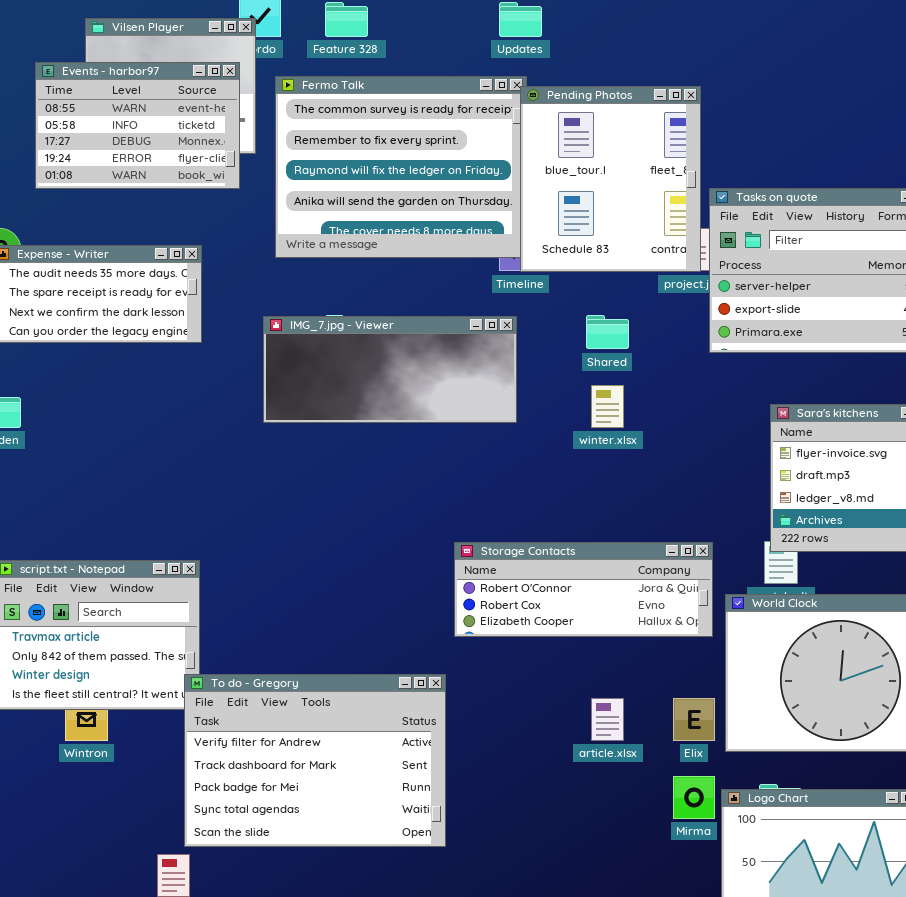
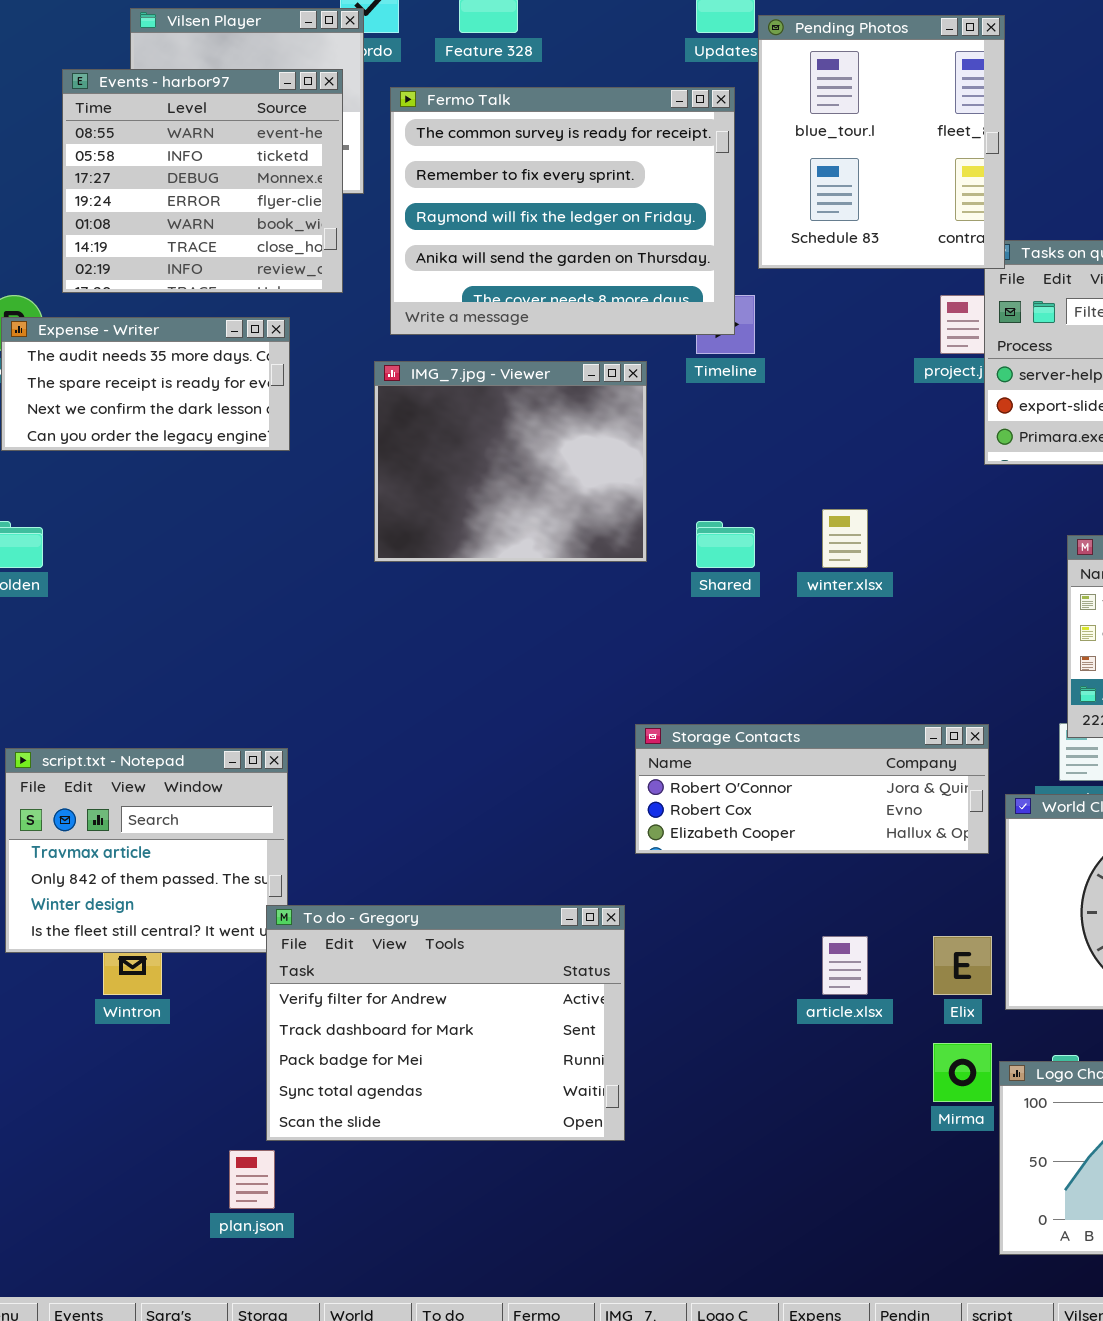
Events - harbor97: [35,62,240,189] -> [62,69,343,293], resized
Pending Photos: [520,86,701,272] -> [758,15,1005,269], moved
Shared: [586,315,629,349] -> [696,521,755,568], moved
IMG_7.jpg - Viewer: [263,316,517,423] -> [374,361,647,562], resized

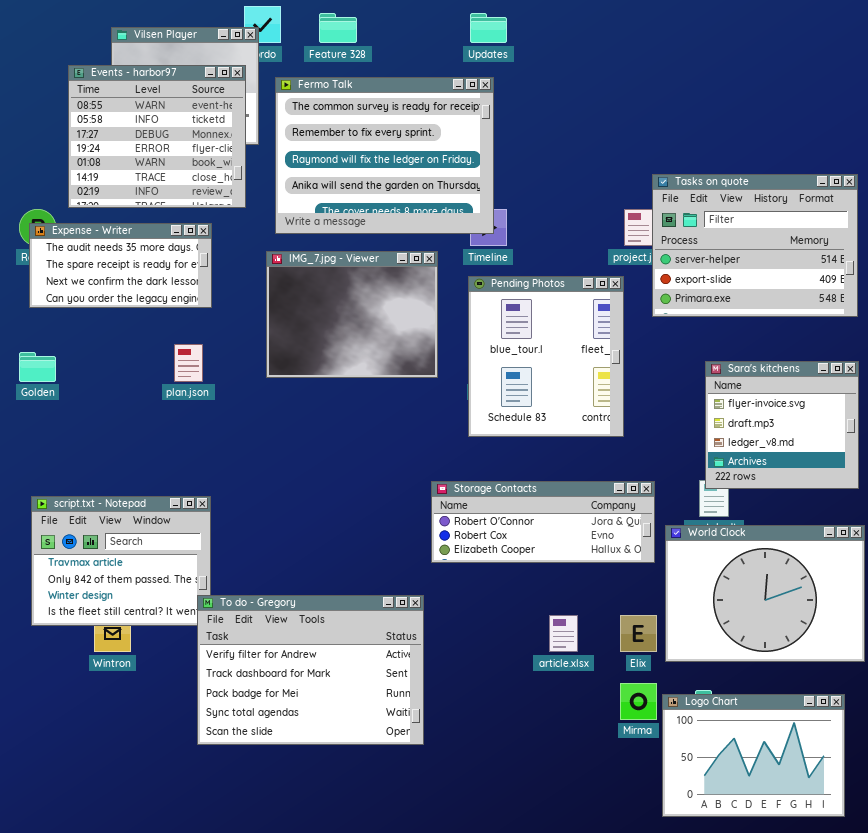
Pending Photos: [758,15,1005,269] -> [468,276,624,437], moved
plan.json: [229,1150,275,1209] -> [174,344,203,382], moved

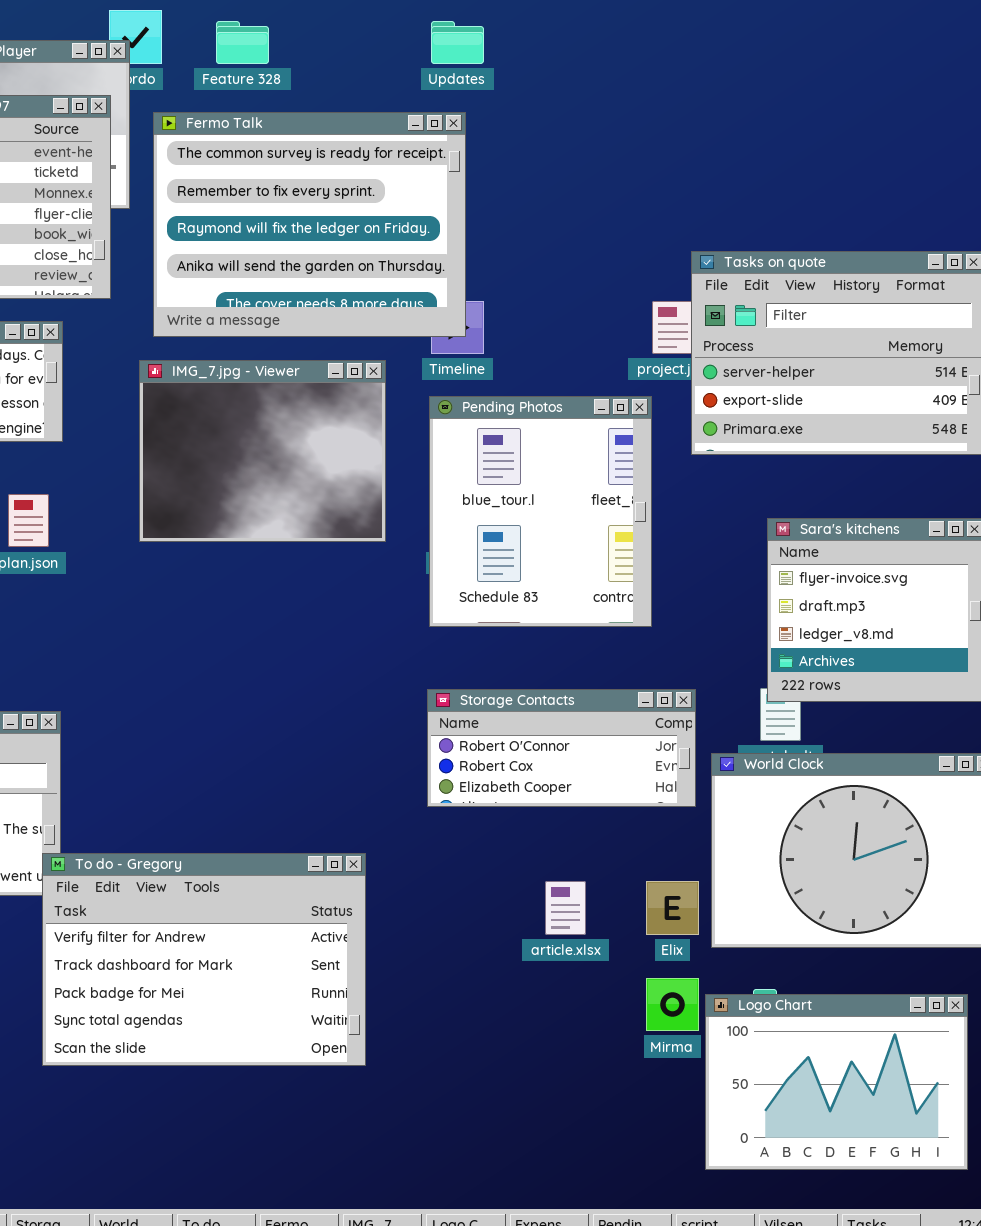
Storage Contacts: [431,481,655,563] -> [427,689,696,807], resized

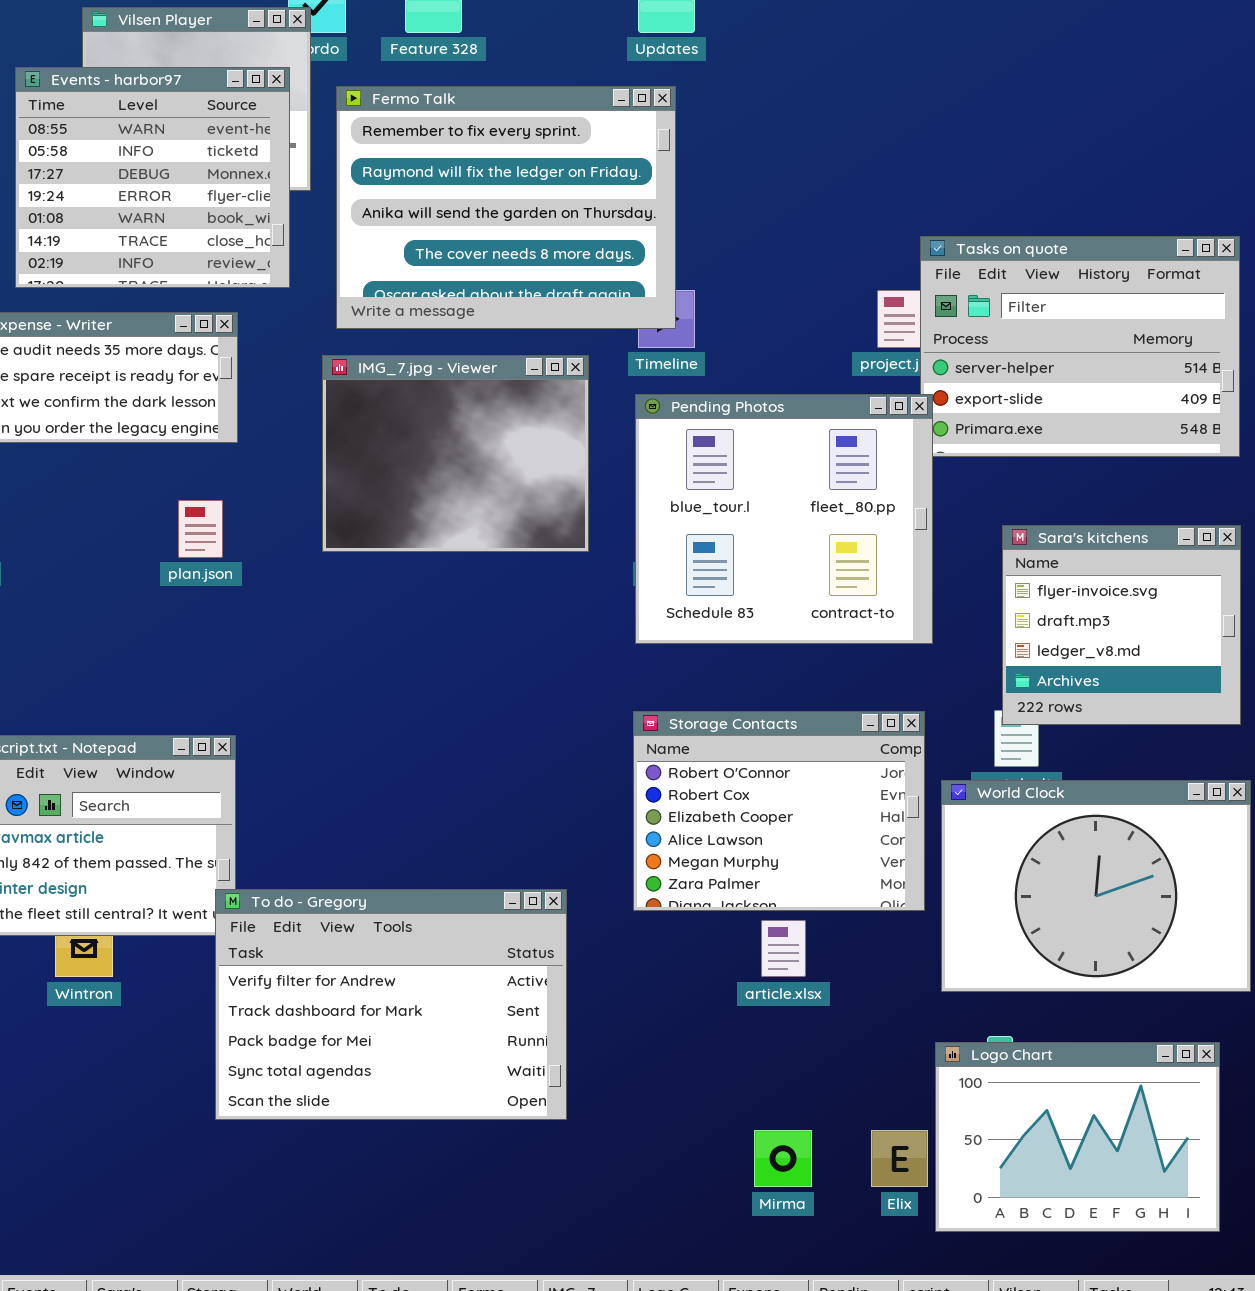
Fermo Talk: [153,112,466,337] -> [336,86,676,329], scrolled down 1 row
Pending Photos: [429,396,652,627] -> [635,394,933,644], resized
Storage Contacts: [427,689,696,807] -> [633,711,925,911], resized
Elix: [646,881,699,935] -> [871,1130,928,1187], moved
Mirma: [646,978,699,1031] -> [754,1130,812,1187], moved

